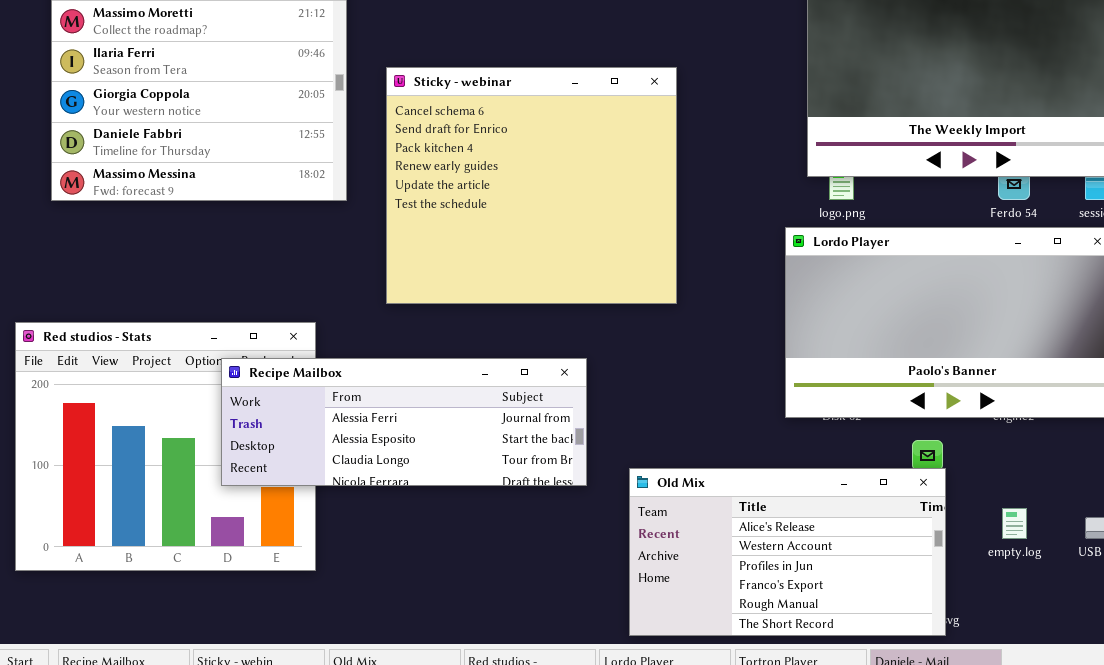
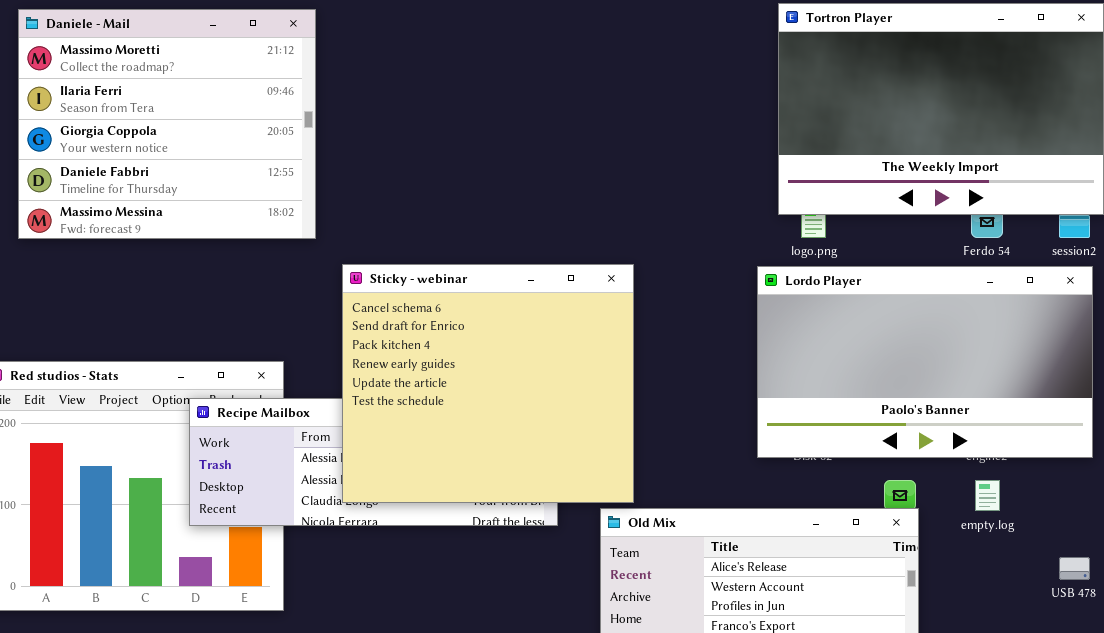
Sticky - webinar: [386,67,677,304] -> [342,264,634,503], moved
empty.log: [1002,508,1027,539] -> [975,480,1000,511], moved

